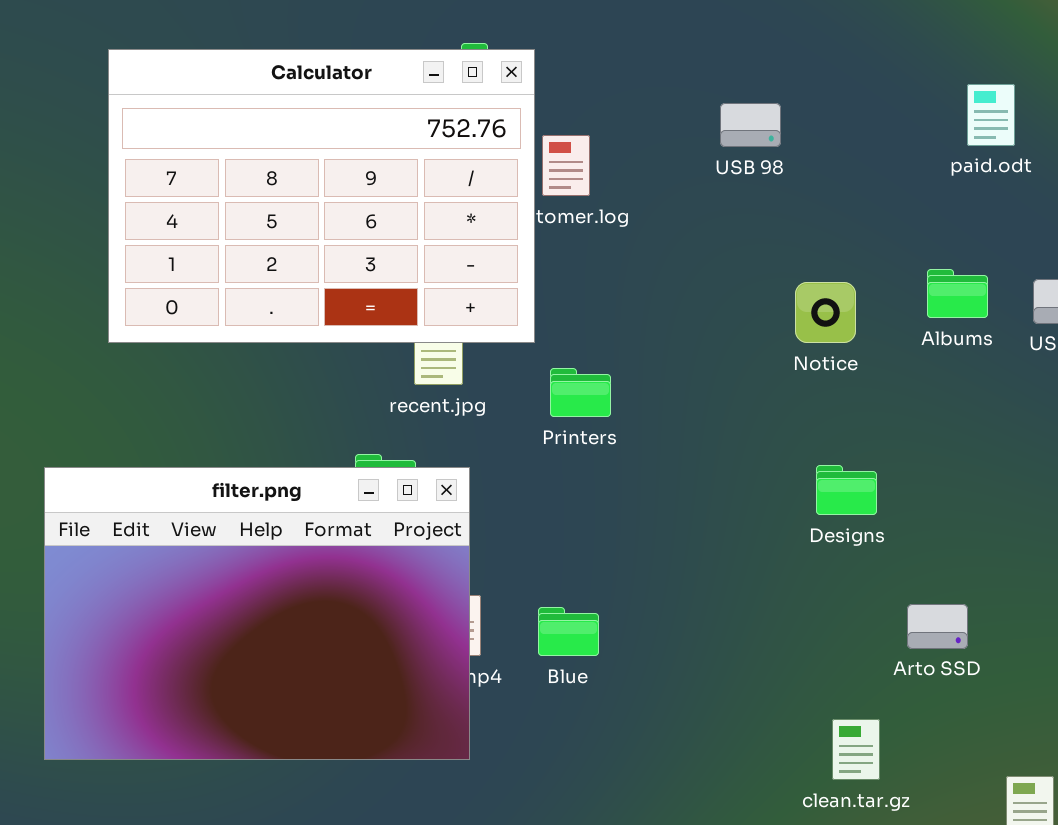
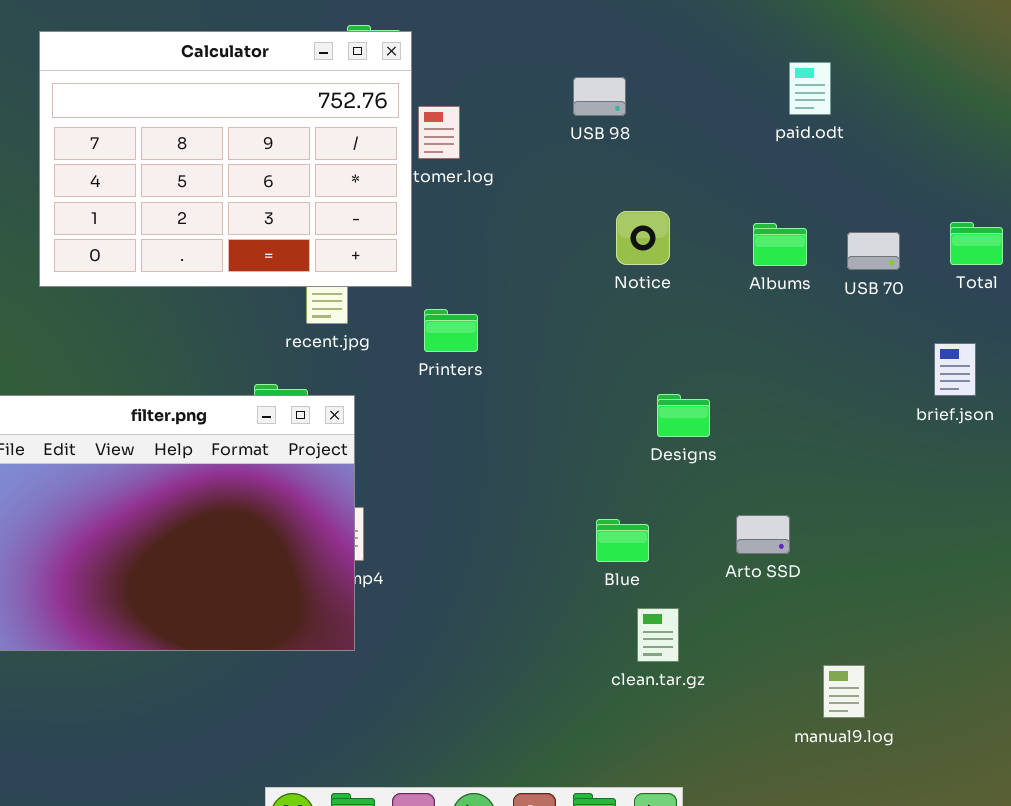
Notice: [795,282,856,343] -> [616,211,670,265], moved
Blue: [538,607,599,656] -> [596,519,649,562], moved
clean.tar.gz: [832,719,880,780] -> [637,608,679,662], moved

